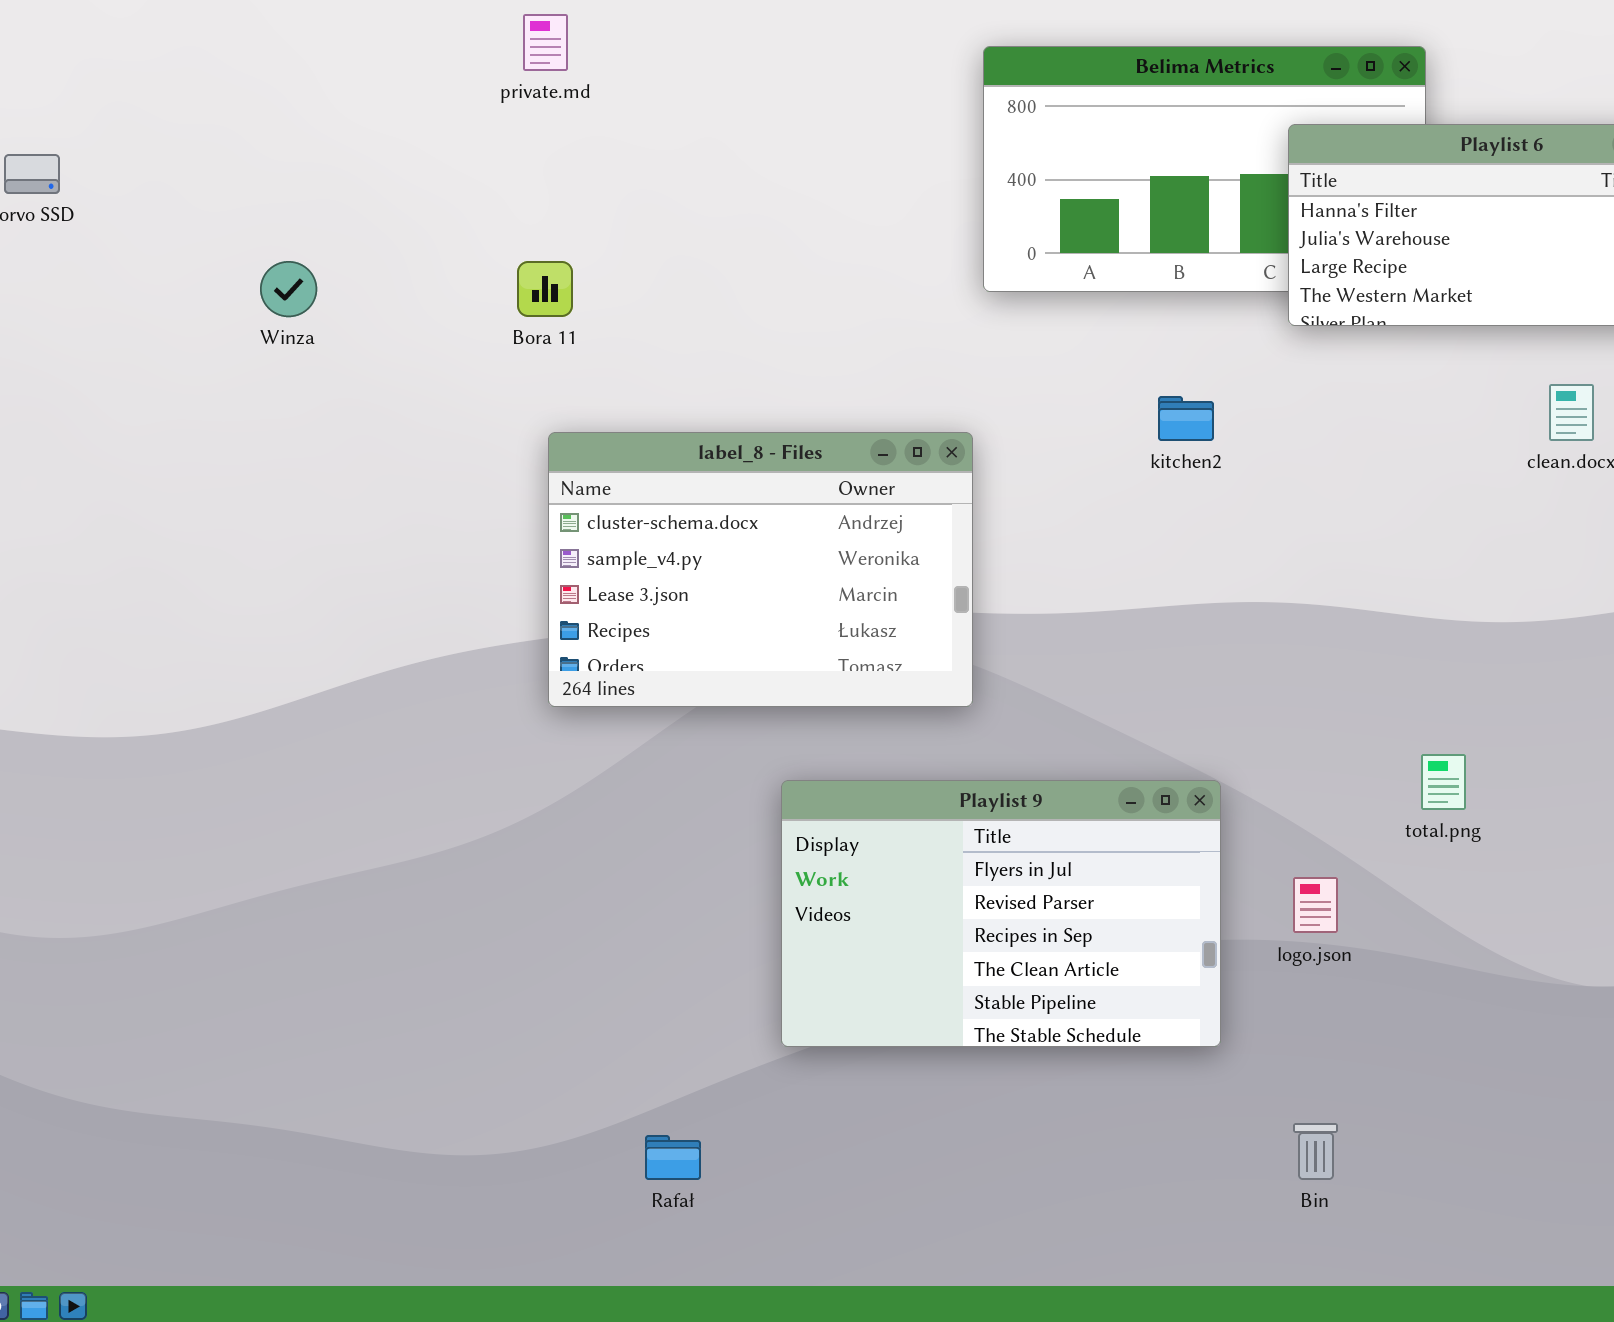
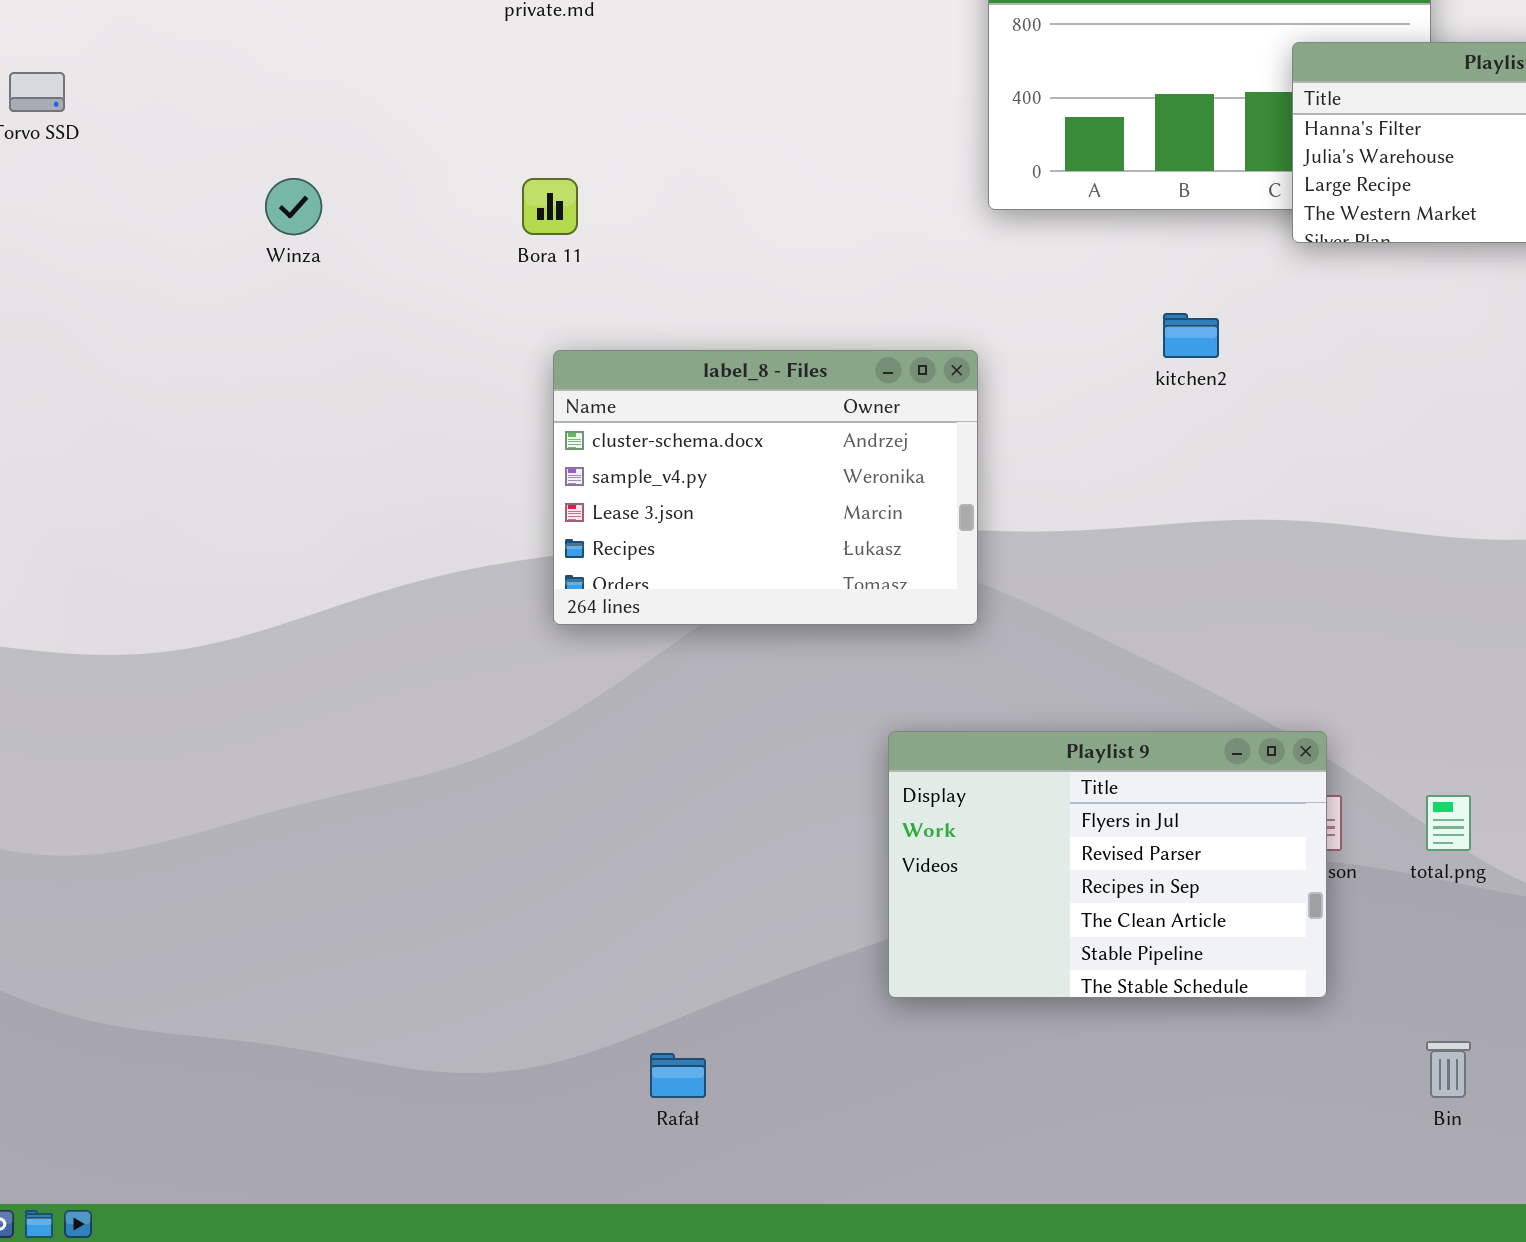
total.png: [1421,754,1466,810] -> [1426,795,1471,851], moved
Playlist 9: [781,780,1221,1047] -> [888,731,1327,998], moved
Bin: [1293,1123,1338,1180] -> [1426,1041,1471,1098], moved

